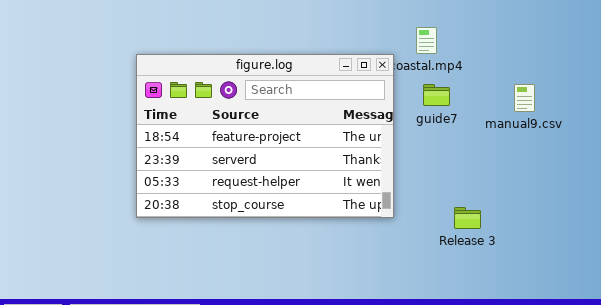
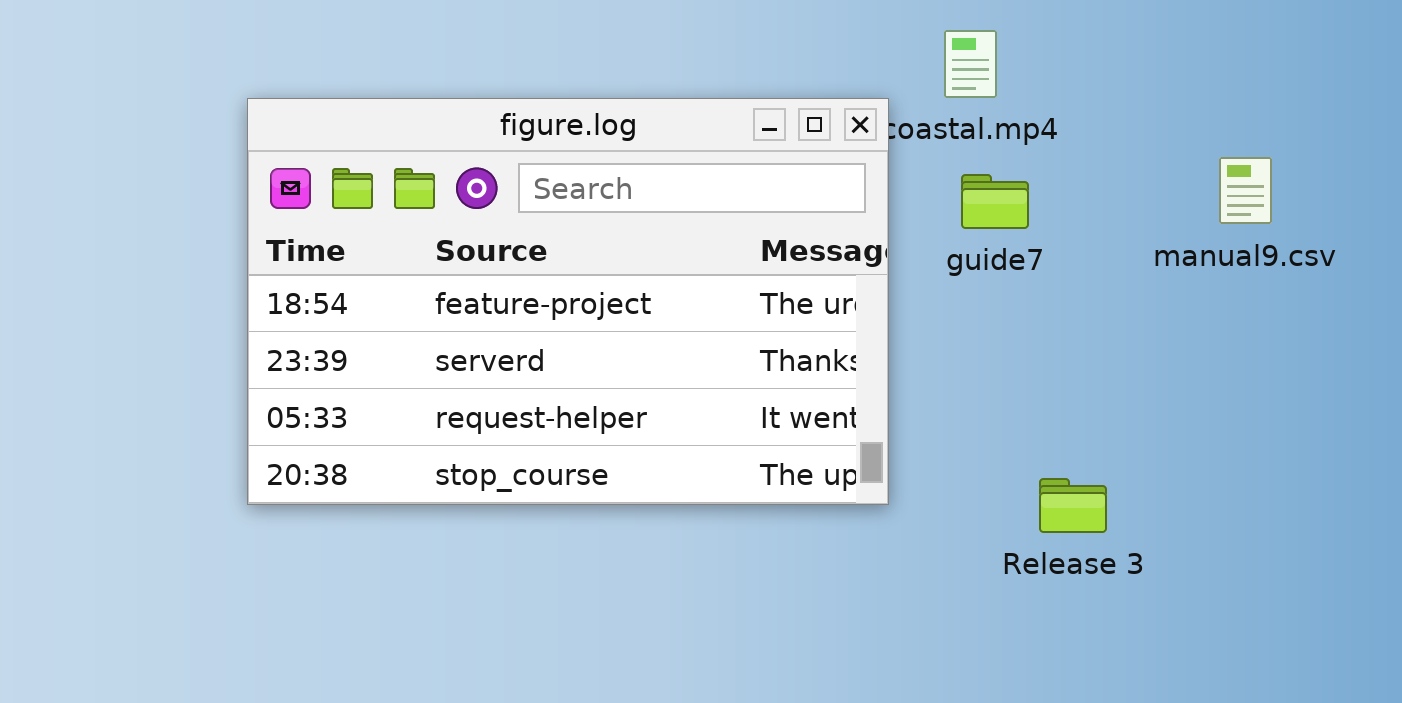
manual9.csv: [514,84,535,112] -> [1219,157,1272,224], moved

